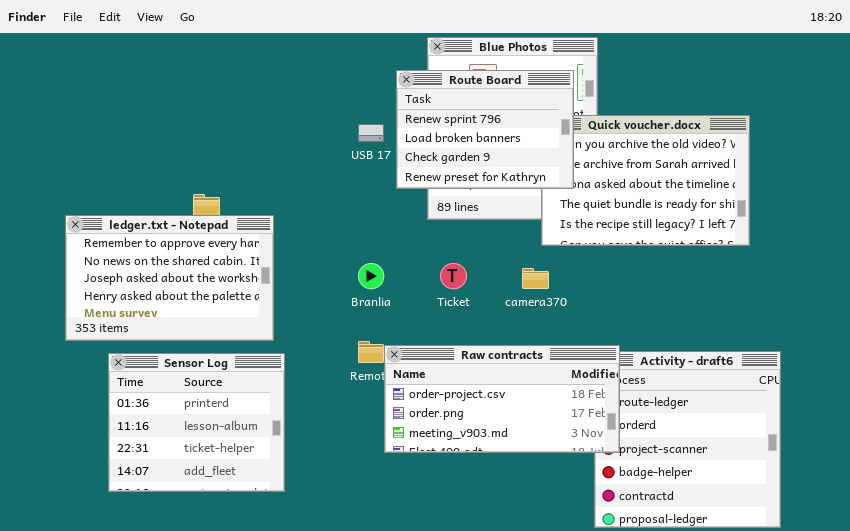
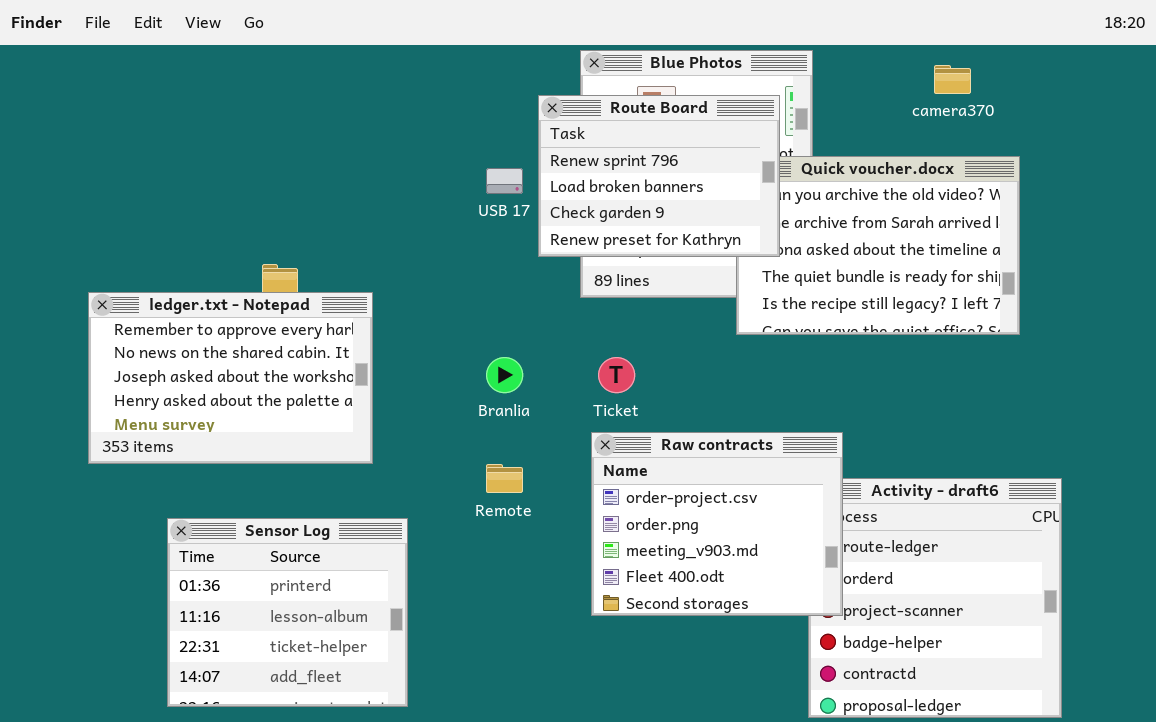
camera370: [522,268,549,289] -> [934,65,971,94], moved
Raw contracts: [384,345,620,453] -> [591,432,843,616], resized
Sensor Log: [108,353,285,492] -> [167,518,408,707], moved

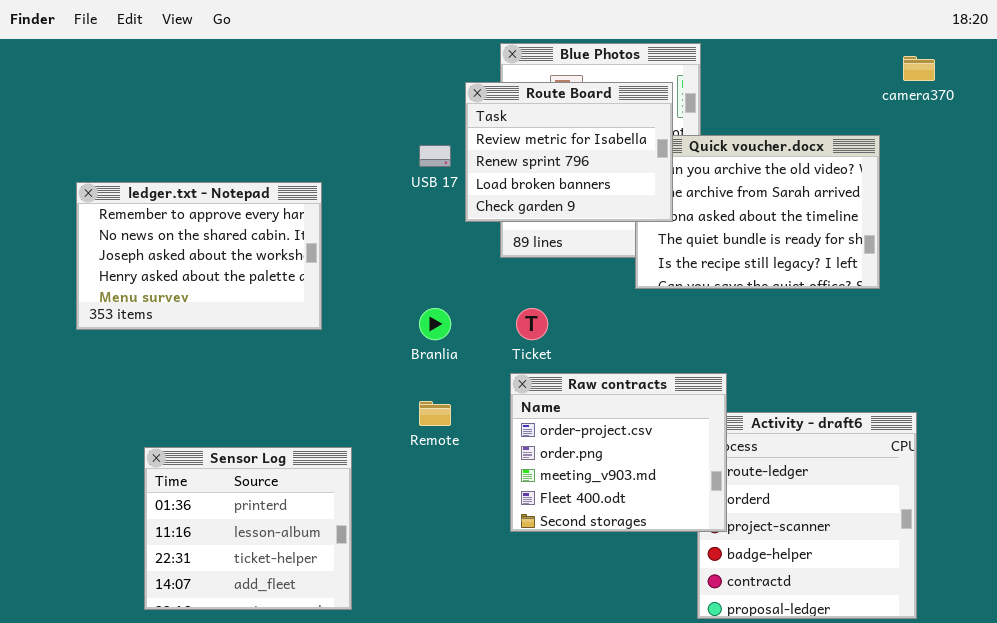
camera370: [934,65,971,94] -> [903,56,935,81], moved
Route Board: [538,95,780,257] -> [465,82,673,222], scrolled up 1 row
ledger.txt - Notepad: [88,292,373,464] -> [76,182,322,330], moved

